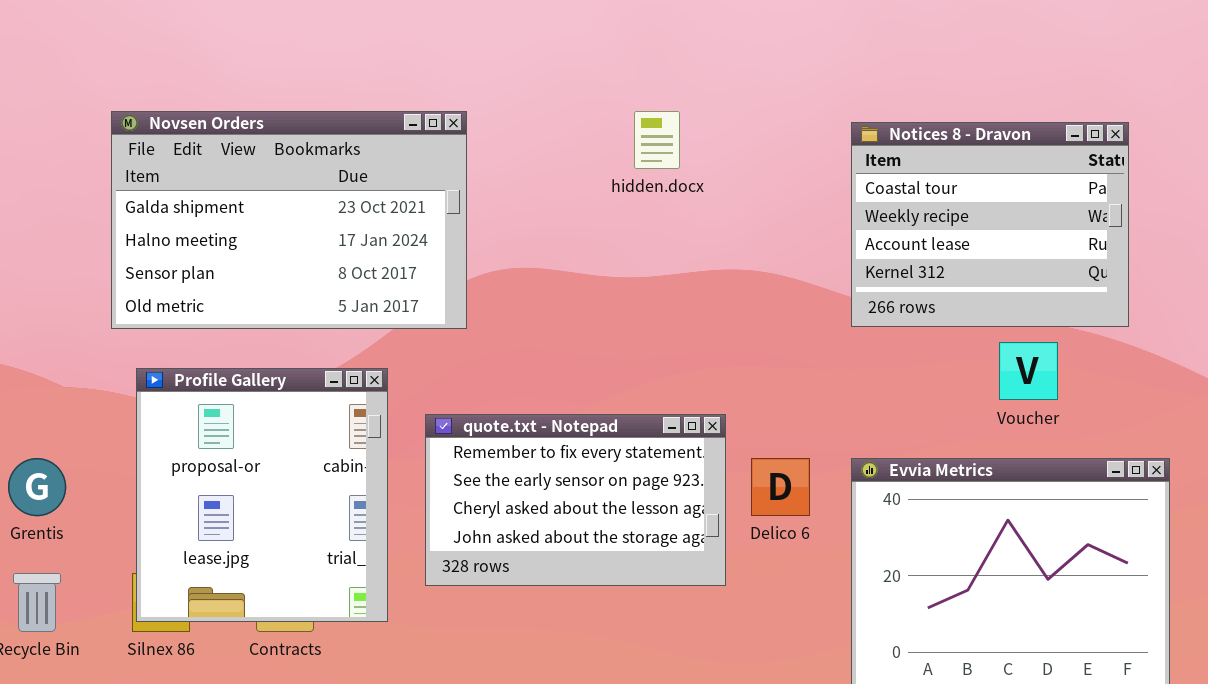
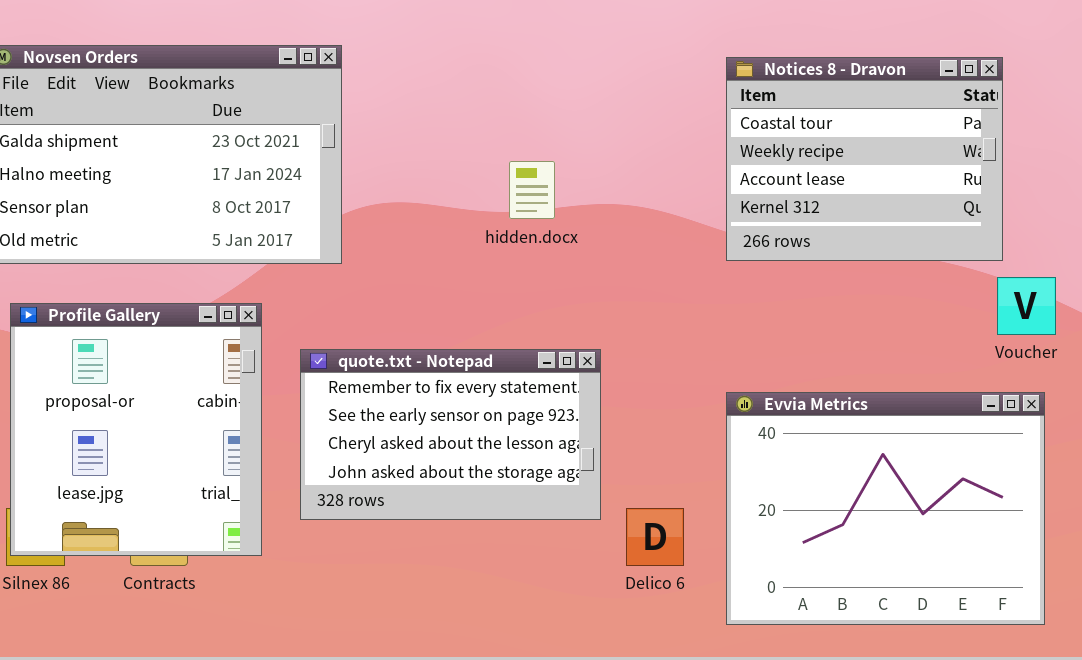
hidden.docx: [634,111,680,169] -> [509,161,555,219], moved
Voucher: [999,342,1058,400] -> [997,277,1056,335], moved
Delico 6: [751,458,810,516] -> [626,508,684,566], moved

